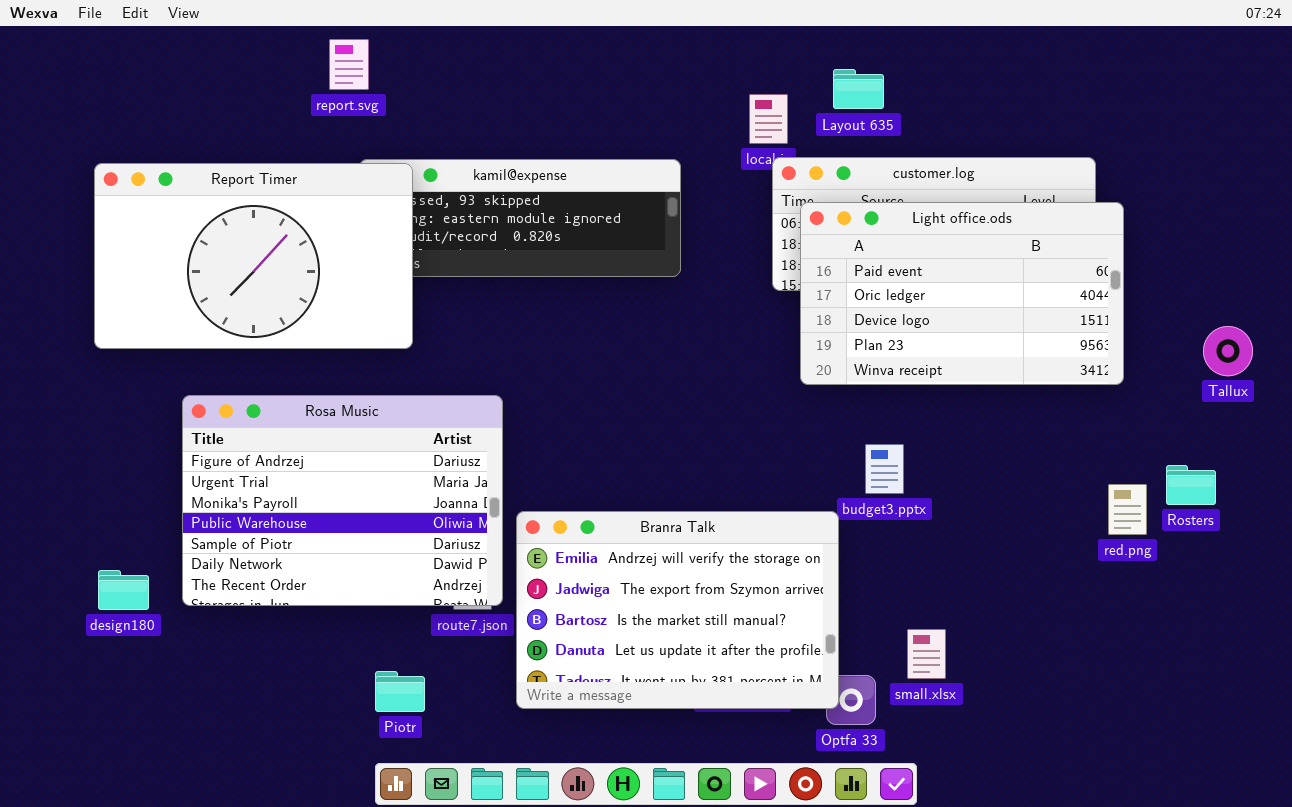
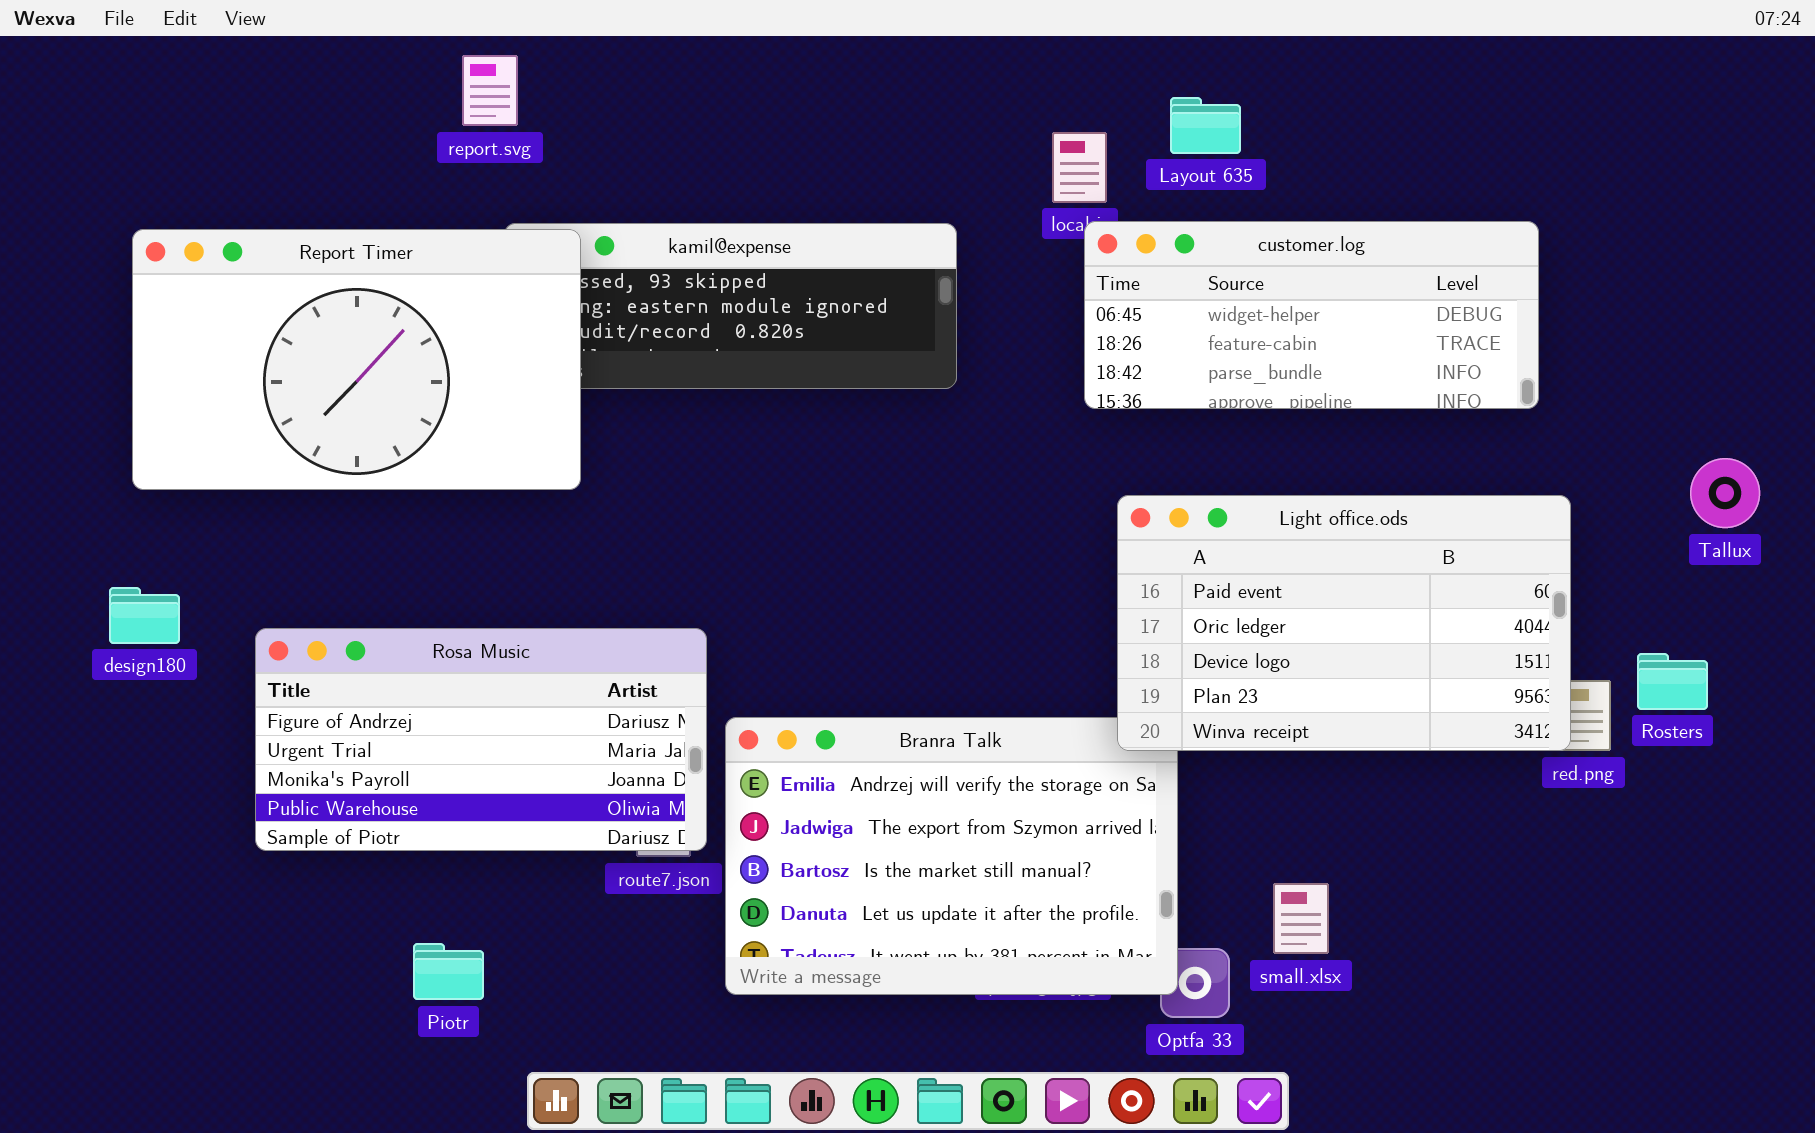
Light office.ods: [800,202,1124,385] -> [1117,495,1571,751], moved
Rosa Music: [182,395,503,606] -> [255,628,707,851], resized
design180: [98,570,149,610] -> [109,587,180,644], moved
Piotr: [375,671,425,712] -> [413,943,484,1000], moved

